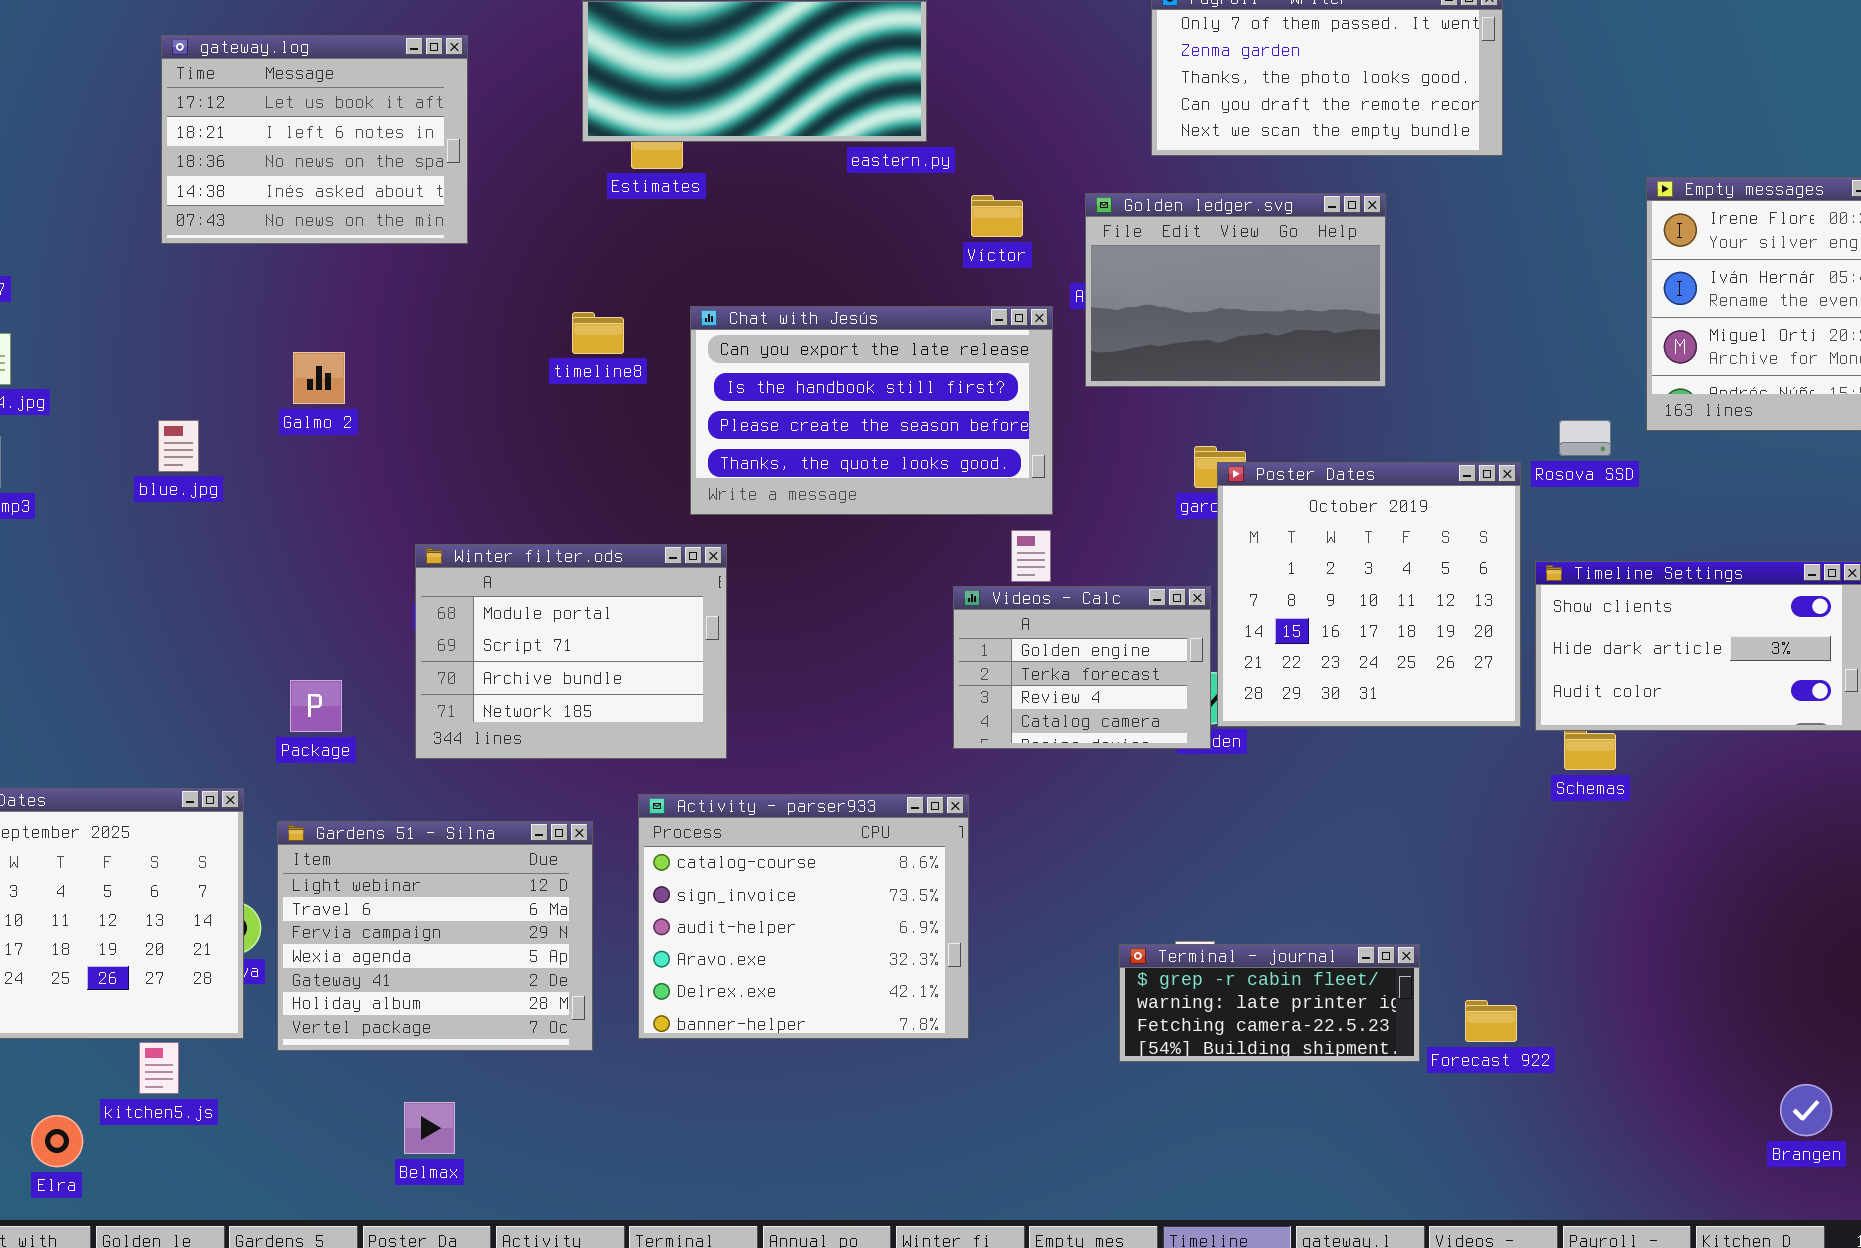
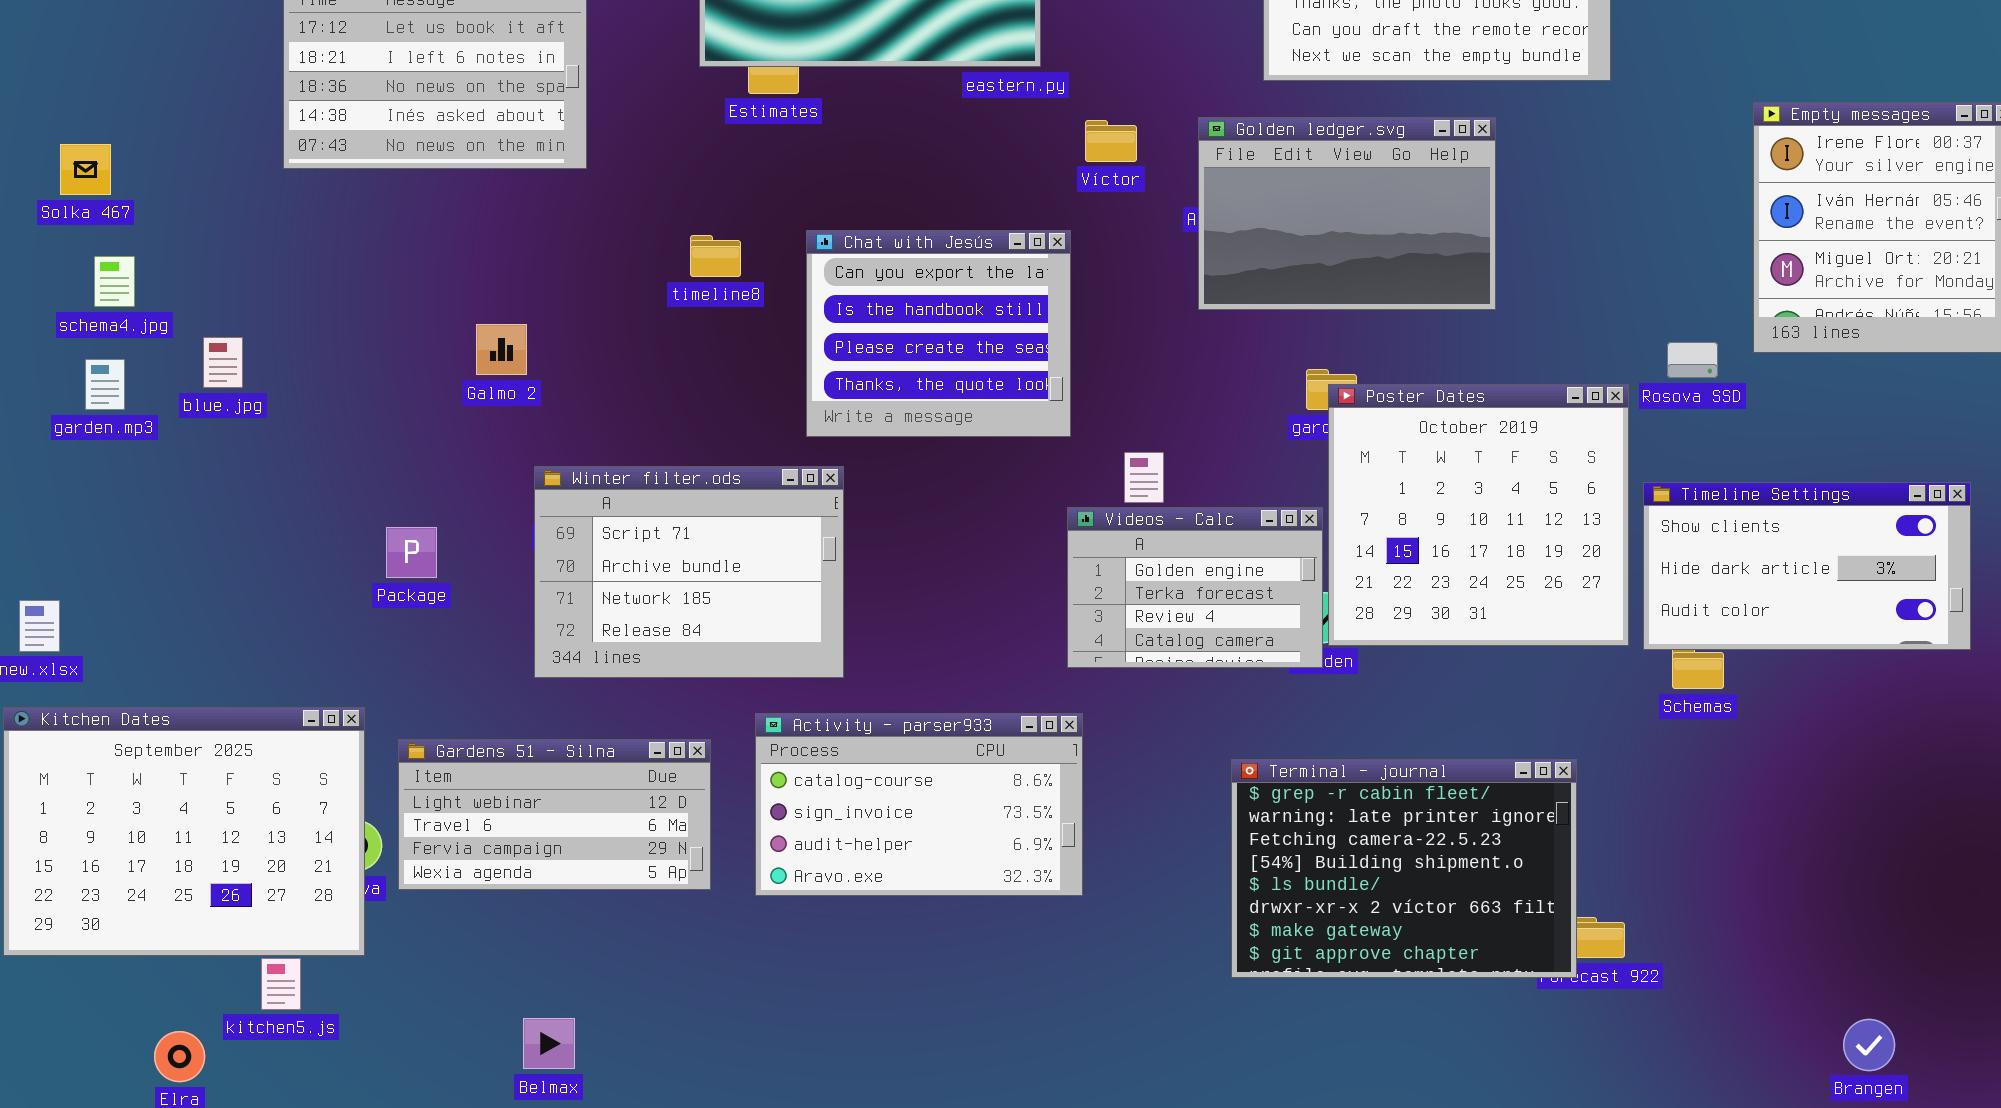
Chat with Jesús: [690,306,1053,515] -> [806,230,1071,437], resized
Galmo 2: [293,352,345,404] -> [476,324,527,375], moved
blue.jpg: [158,420,199,472] -> [203,337,243,388], moved
Winter filter.ods: [415,544,727,759] -> [534,466,844,678], scrolled down 1 row
Package: [290,680,342,732] -> [386,527,437,578], moved
Activity - parser933: [638,794,969,1039] -> [755,713,1083,896], resized
Gardens 51 - Silna: [277,821,593,1051] -> [398,739,711,890], resized
Terminal - journal: [1119,944,1420,1062] -> [1231,759,1577,978], resized
Brangen: [1780,1084,1832,1136] -> [1843,1019,1895,1071], moved

